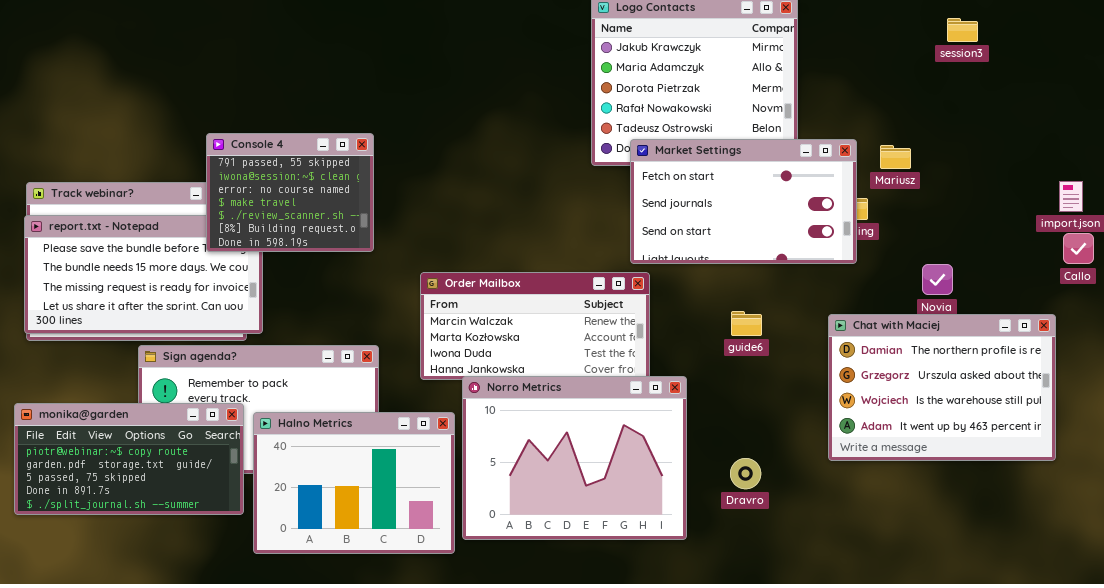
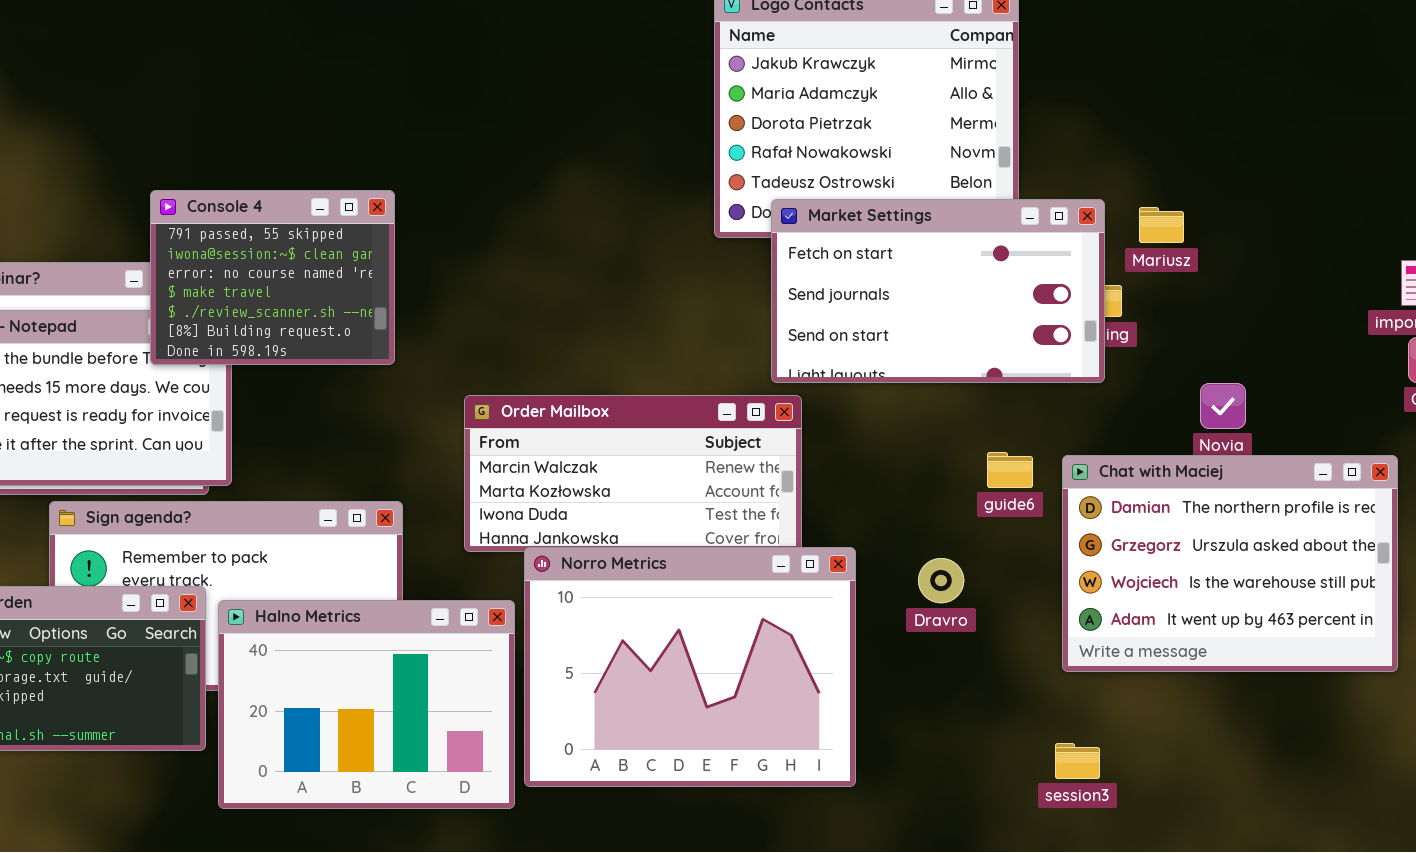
session3: [947,18,978,42] -> [1055,743,1100,779], moved
guide6: [731,311,762,336] -> [987,452,1033,488], moved
Dravro: [730,458,761,489] -> [918,558,964,603], moved

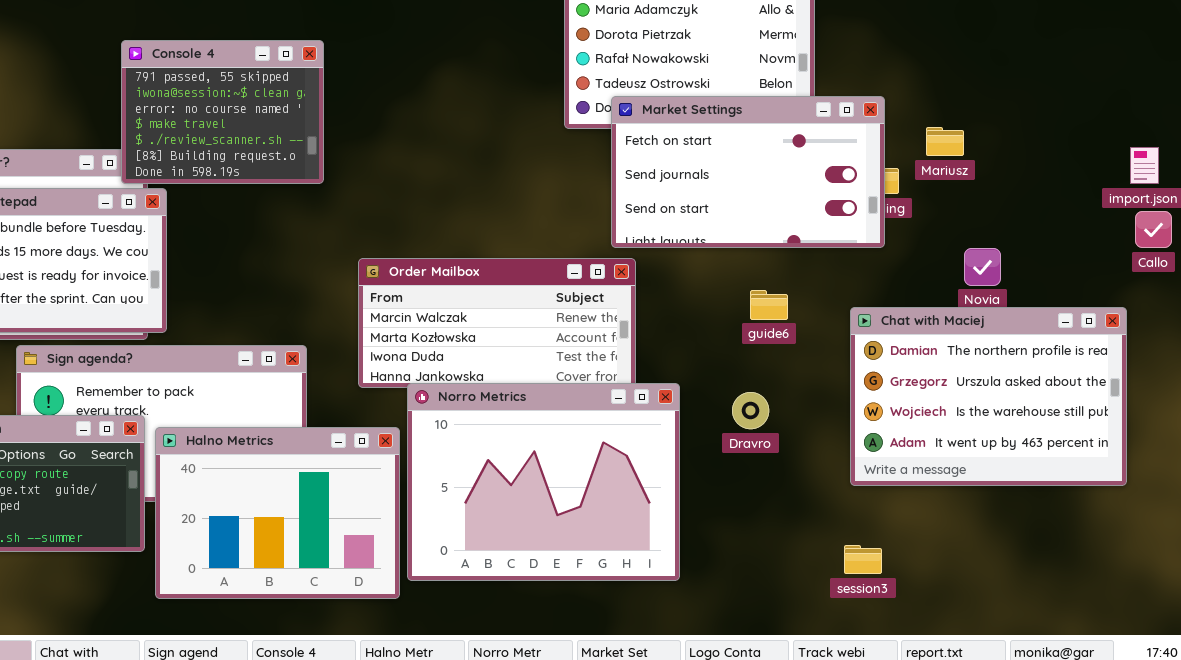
Console 4: [150,190,395,365] -> [121,40,324,184], moved
Mariusz: [1139,207,1184,243] -> [926,127,964,156], moved
guide6: [987,452,1033,488] -> [750,290,788,320], moved

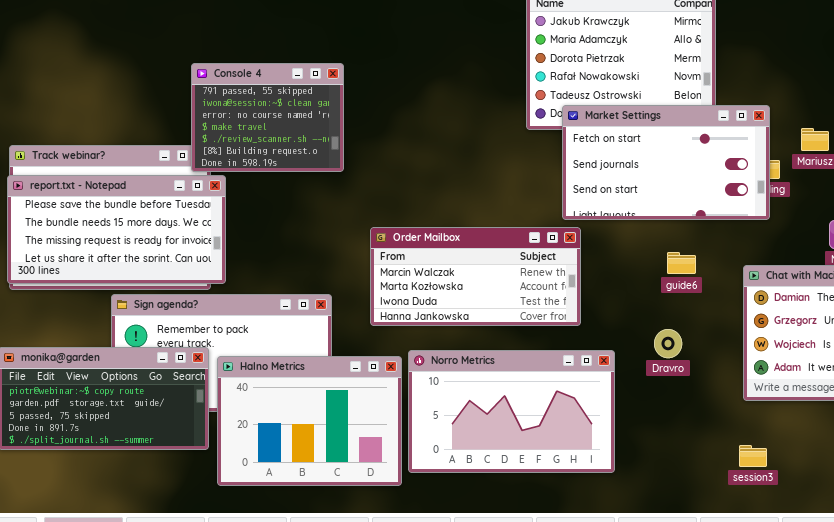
Norro Metrics: [407,383,680,581] -> [408,350,615,473], resized

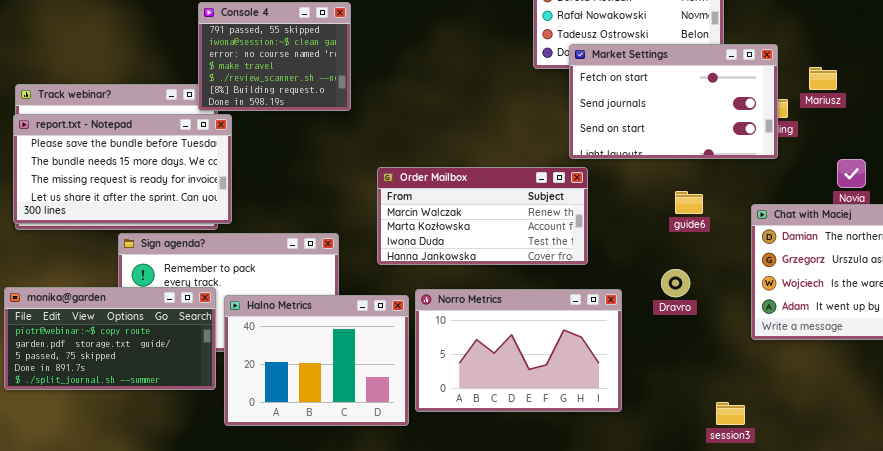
session3: [739,445,767,467] -> [716,402,745,425], moved

